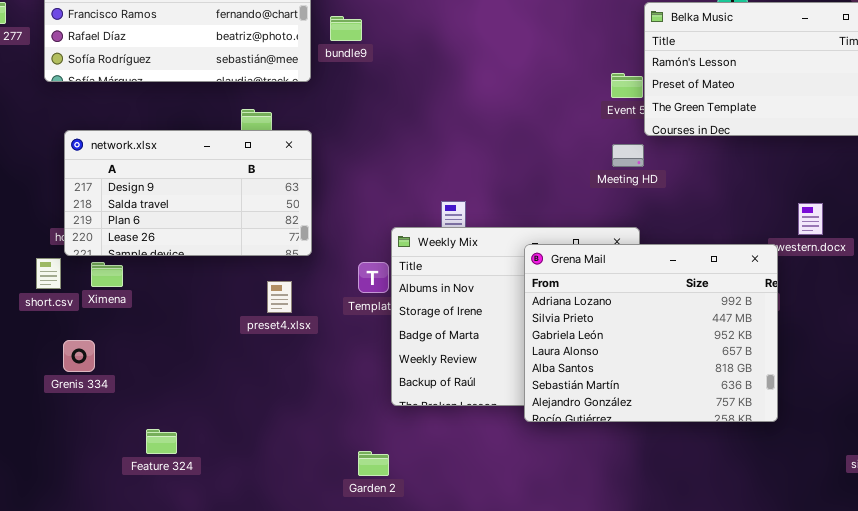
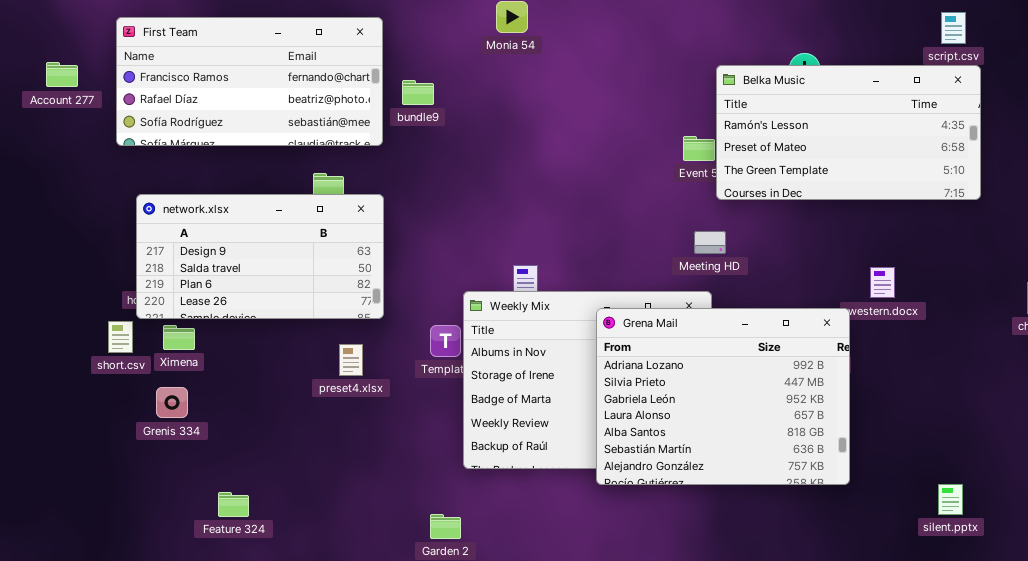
Meeting HD: [612,144,644,167] -> [694,231,726,254], moved
Grenis 334: [63,340,95,372] -> [156,387,188,418], moved

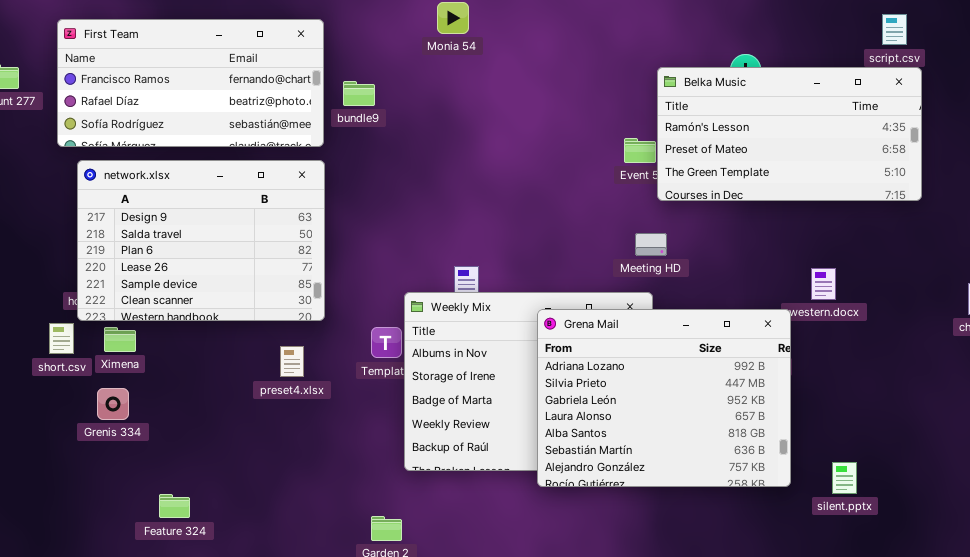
network.xlsx: [136,194,384,319] -> [77,160,325,321], resized
silent.pptx: [938,484,963,515] -> [832,462,857,494], moved

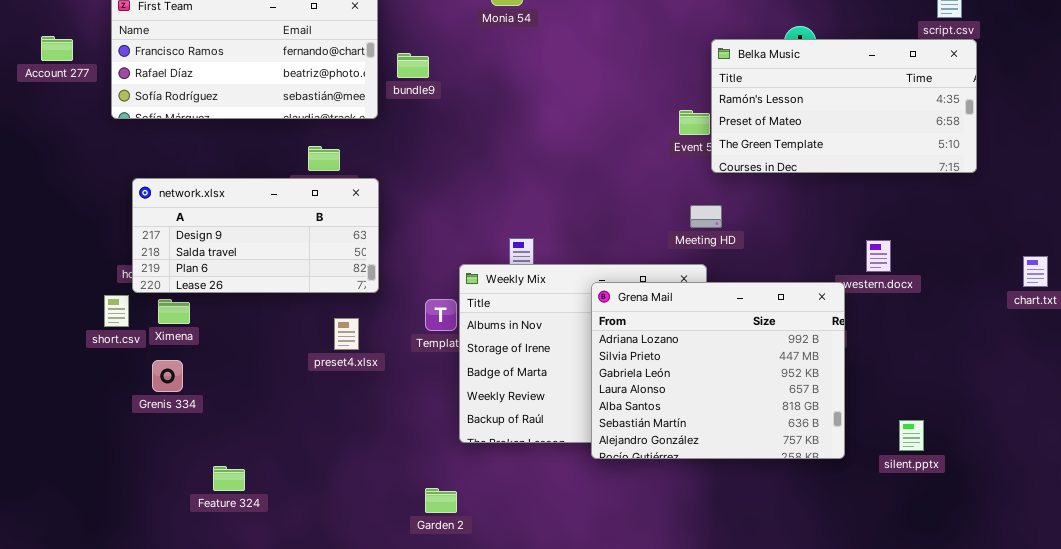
network.xlsx: [77,160,325,321] -> [132,178,379,293], resized
silent.pptx: [832,462,857,494] -> [899,420,924,451], moved

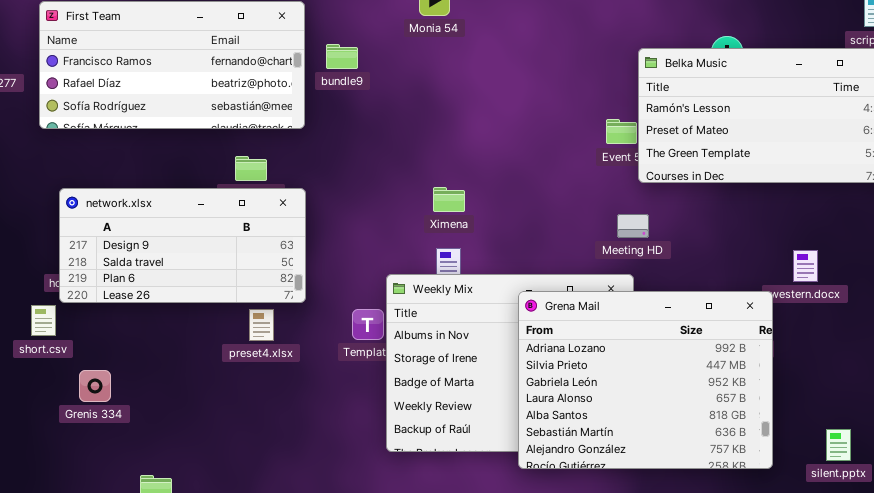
bundle9: [397,53,429,78] -> [326,44,358,69], moved
Ximena: [158,299,190,324] -> [433,187,465,212], moved
preset4.xlsx: [334,318,359,350] -> [249,309,274,341], moved

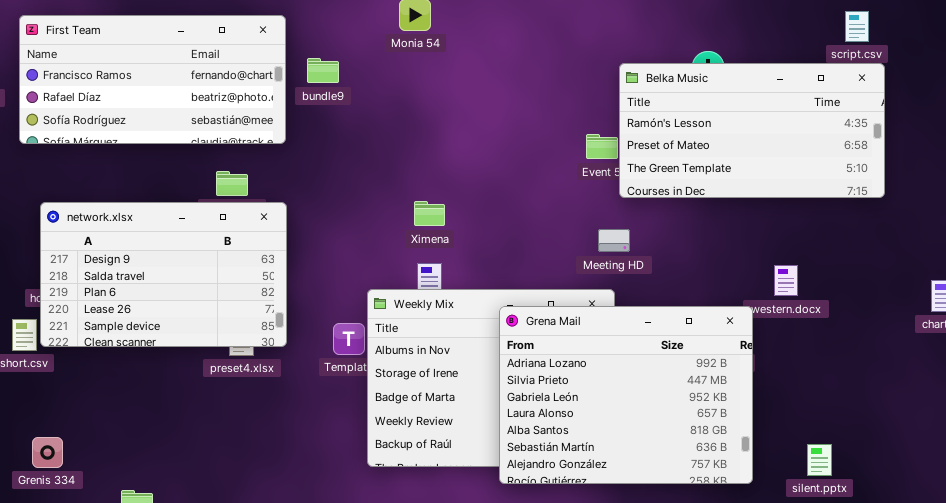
network.xlsx: [59,188,306,303] -> [40,202,287,347], resized
Grenis 334: [79,370,111,402] -> [32,437,63,468], moved

